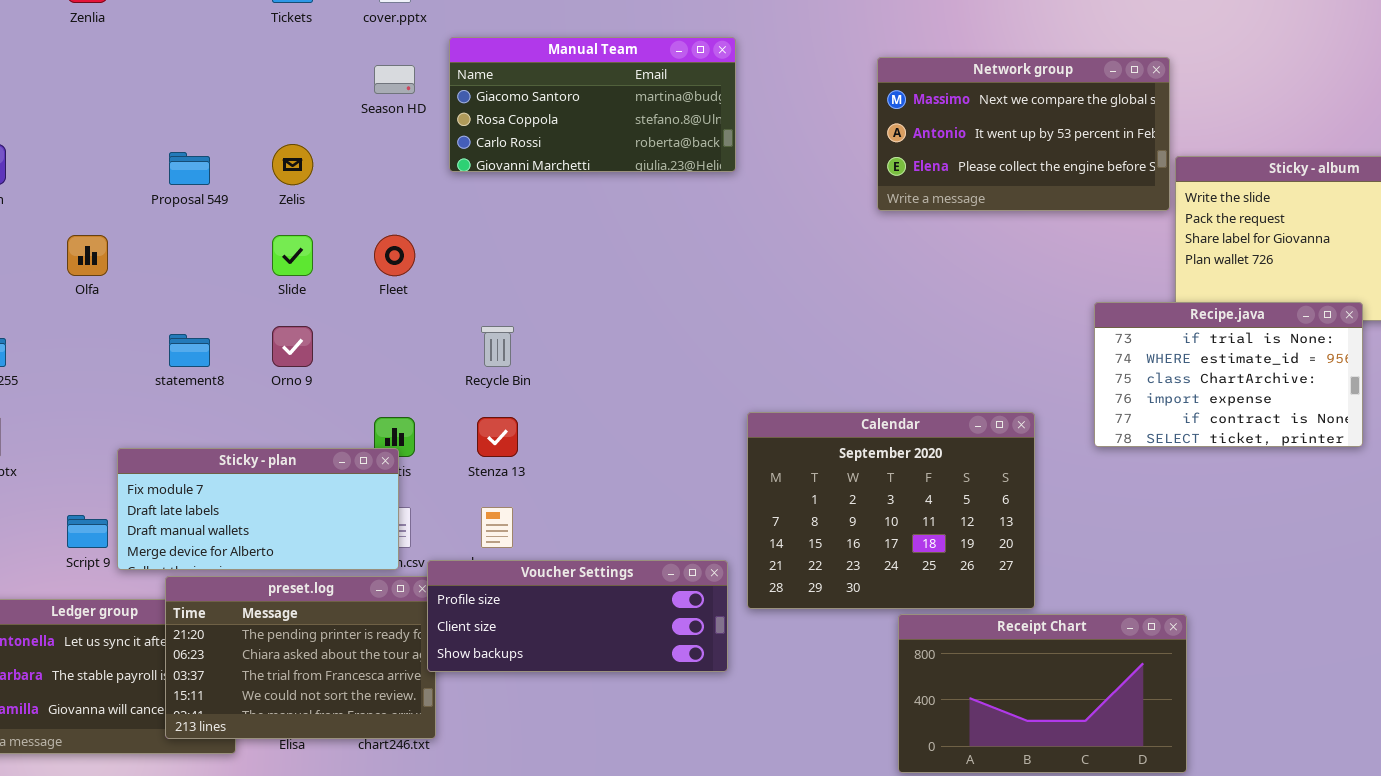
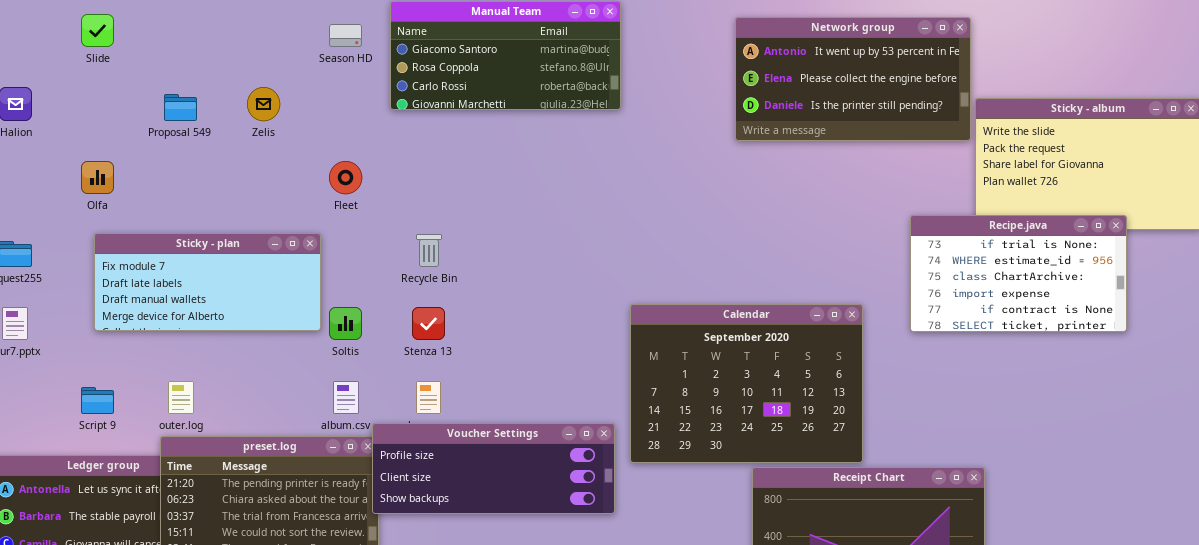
Network group: [877,57,1170,211] -> [735,17,971,141], scrolled down 1 row
Slide: [272,235,313,276] -> [81,14,114,47], moved
Sticky - plan: [117,448,399,570] -> [94,233,321,331], moved

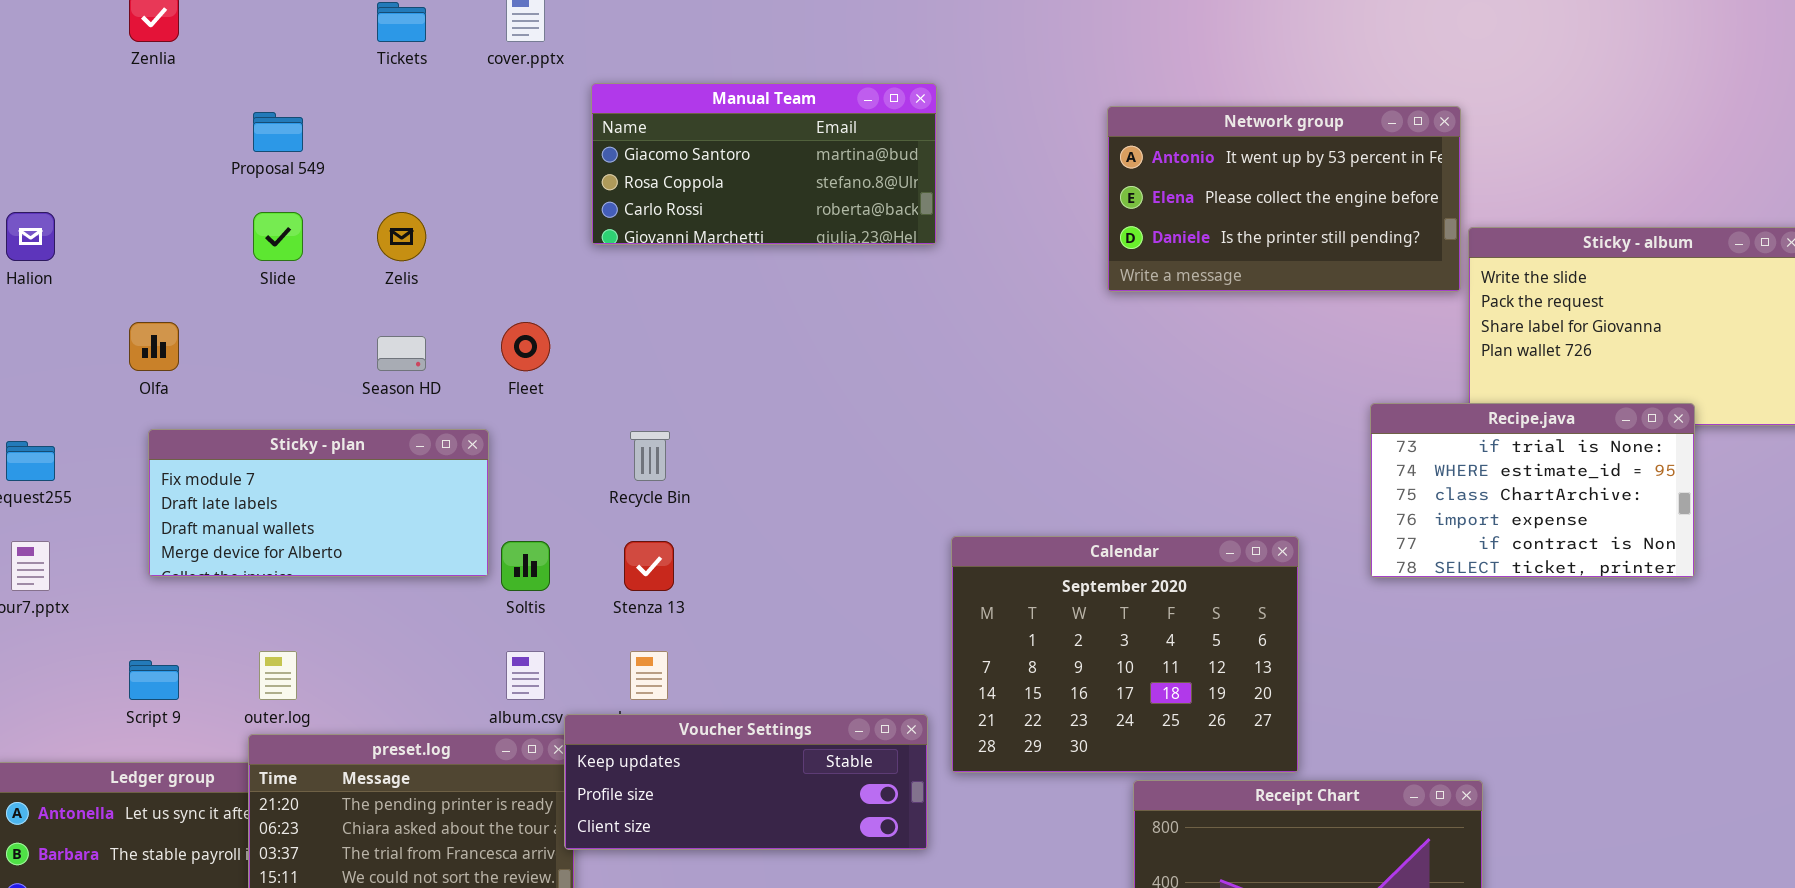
Slide: [81,14,114,47] -> [253,212,303,261], moved
Season HD: [329,24,362,47] -> [377,336,426,371], moved
Proposal 549: [164,94,197,121] -> [253,112,303,152], moved
Voucher Settings: [372,423,615,514] -> [564,714,928,850], scrolled up 1 row

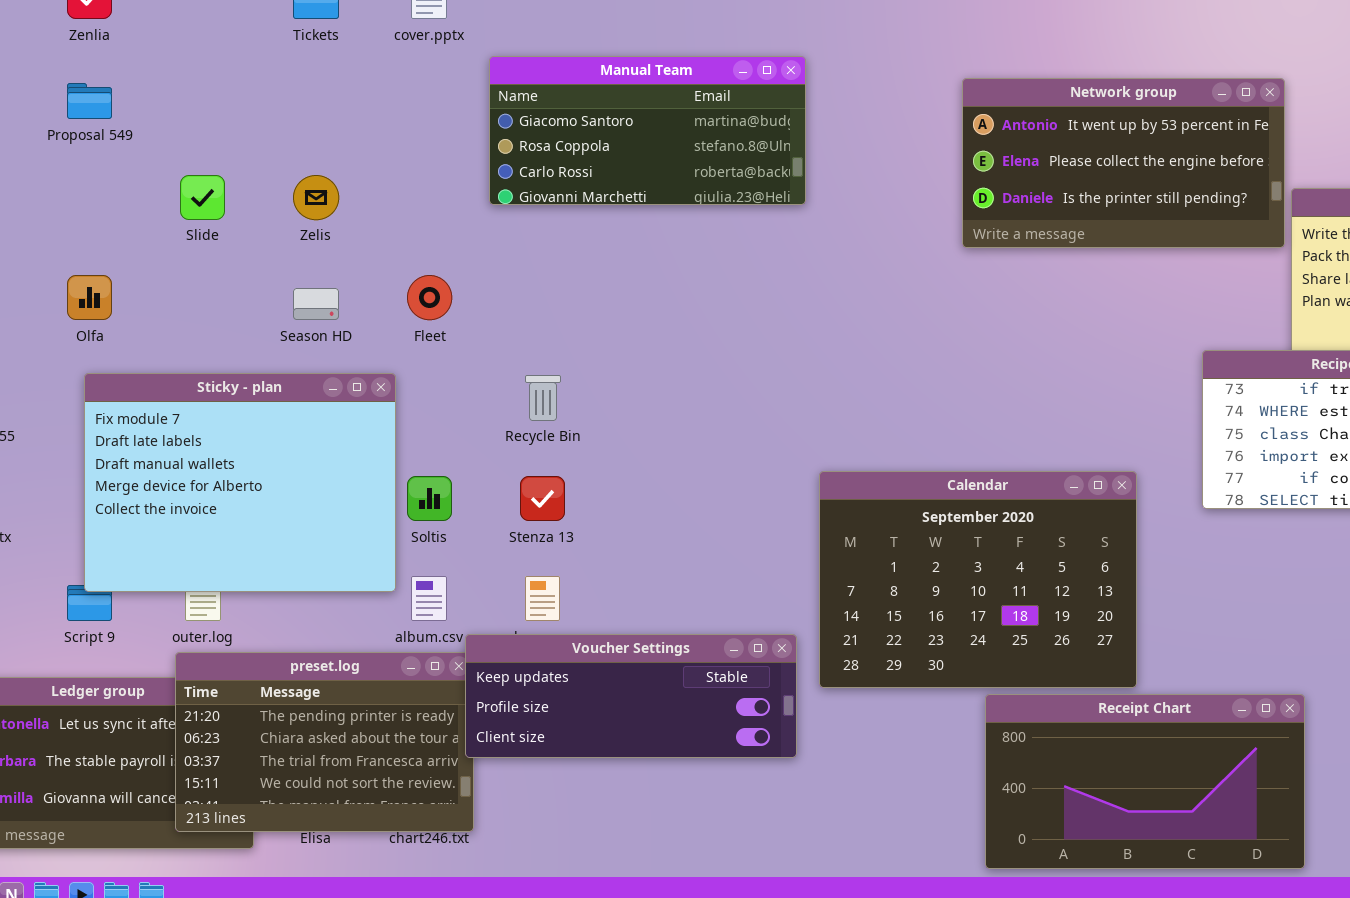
Proposal 549: [253,112,303,152] -> [67,83,112,119], moved
Sticky - plan: [148,429,489,577] -> [84,373,396,592], resized

